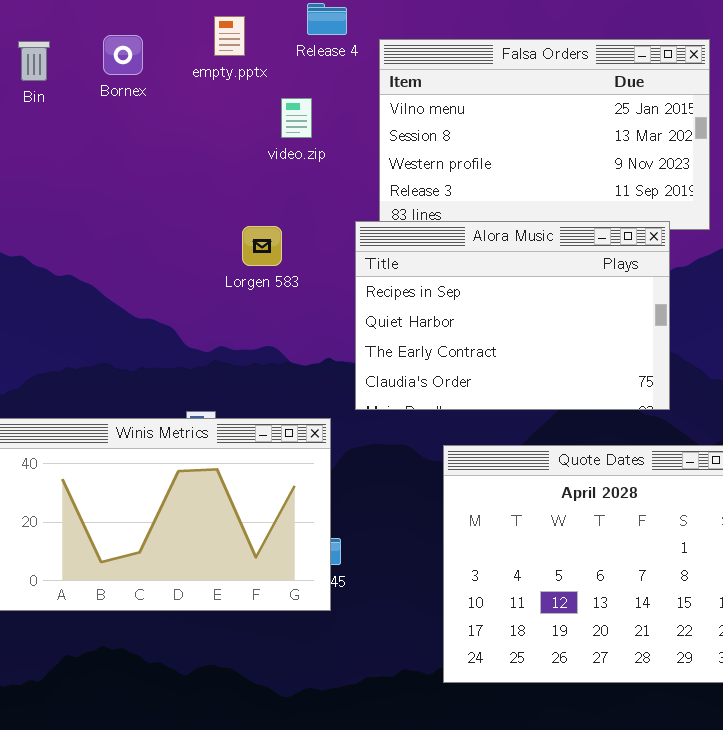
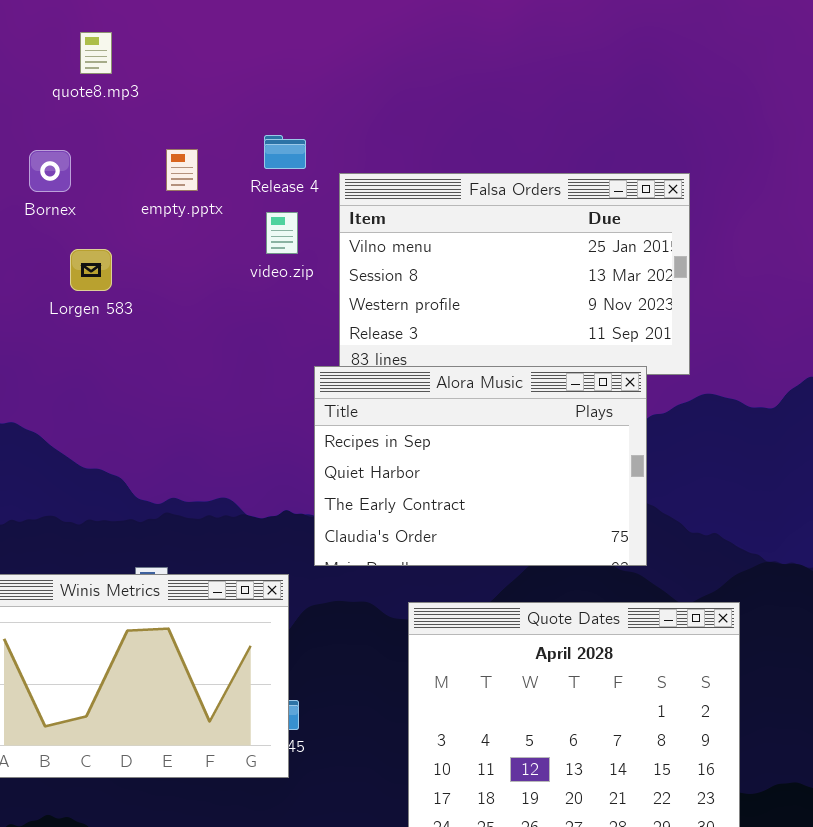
Bornex: [103,35,143,75] -> [29,150,71,192], moved
video.zip: [281,98,312,138] -> [266,212,298,254], moved
Lorgen 583: [242,226,282,266] -> [70,249,112,291], moved

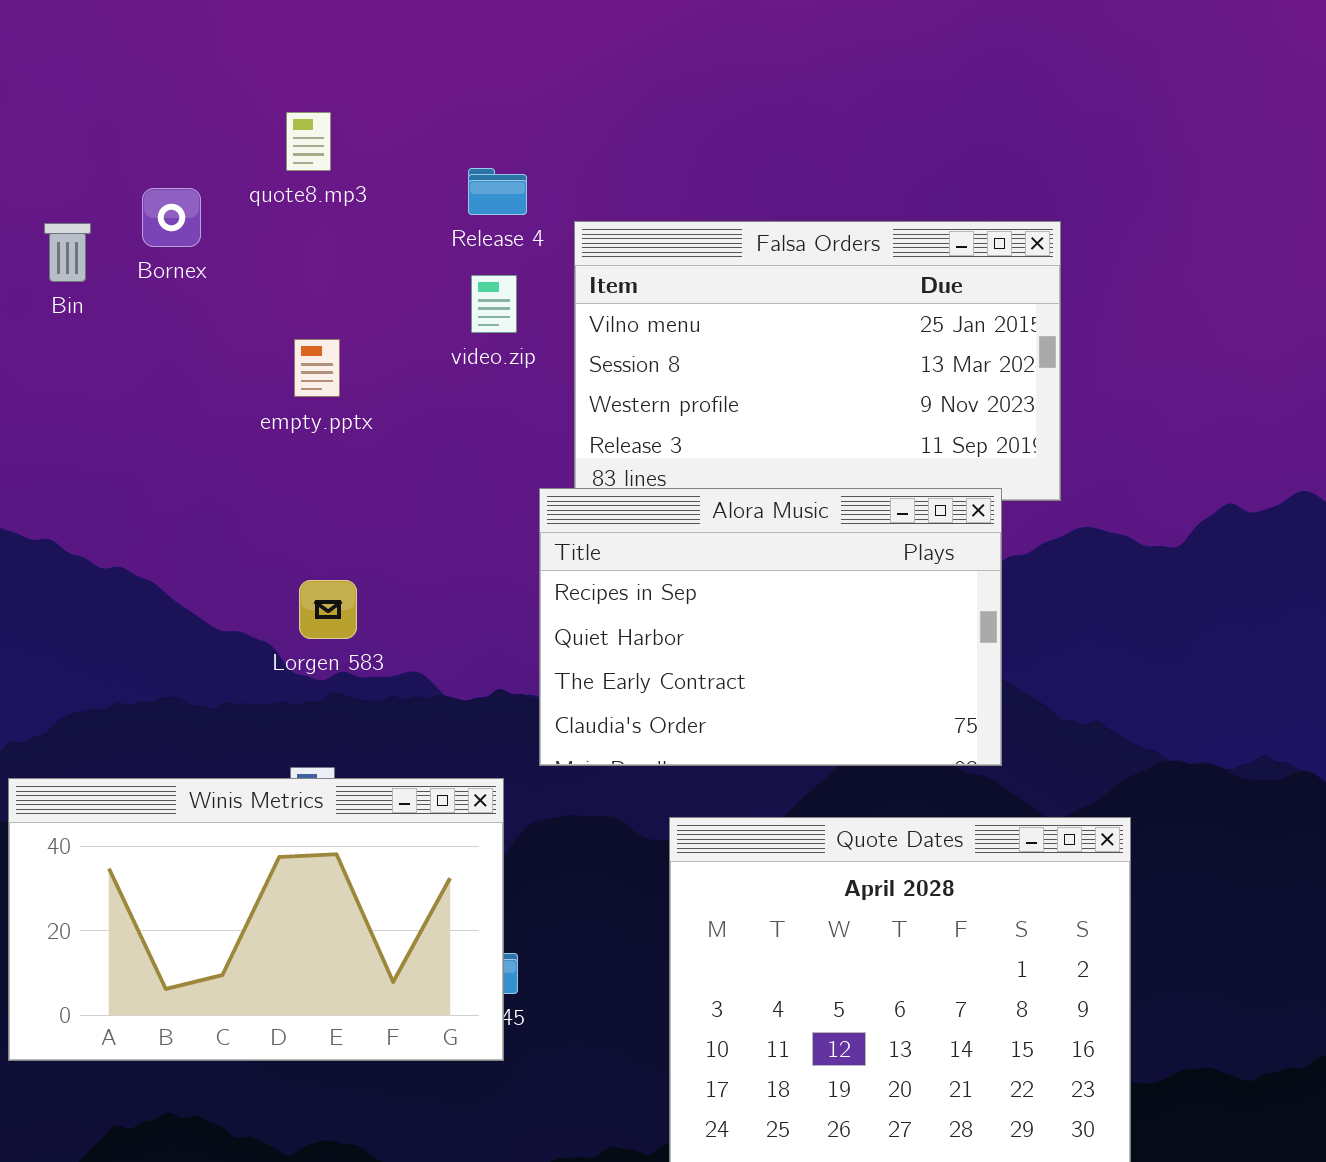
quote8.mp3: [80,32,112,74] -> [286,112,331,171], moved
empty.pptx: [166,149,198,191] -> [294,339,340,397], moved
Lorgen 583: [70,249,112,291] -> [299,580,357,639], moved

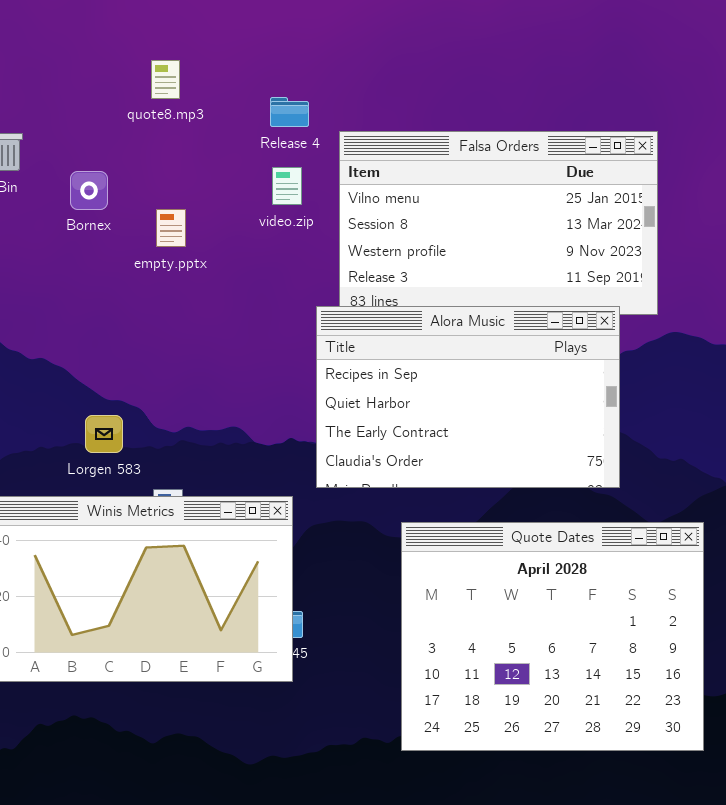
Bornex: [142,188,201,247] -> [70,171,108,210], moved
Lorgen 583: [299,580,357,639] -> [85,415,123,453], moved

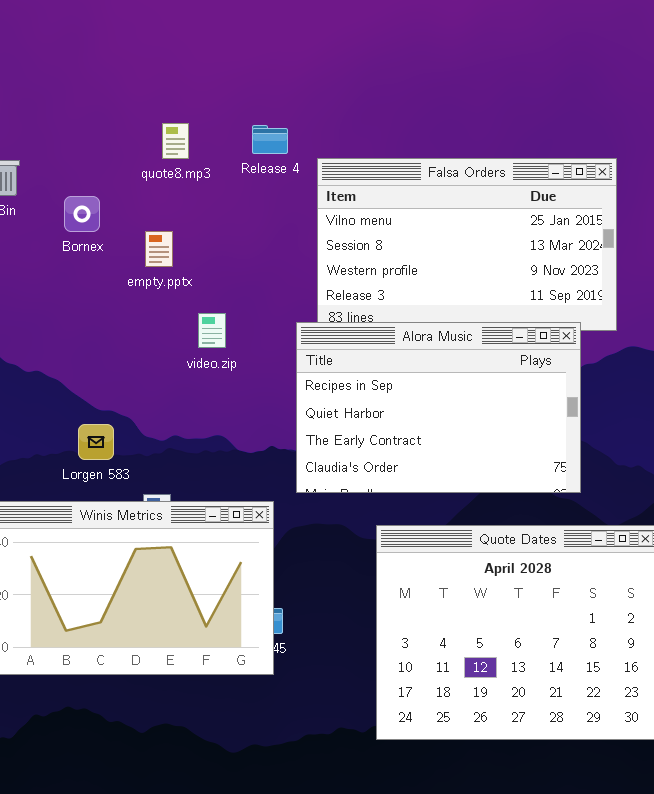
quote8.mp3: [151,60,180,99] -> [162,123,189,159], moved
video.zip: [272,167,302,205] -> [198,313,226,348], moved

